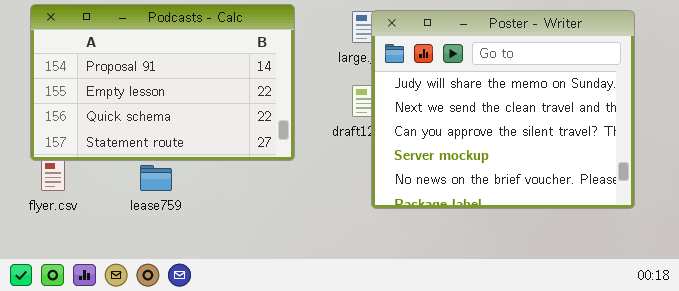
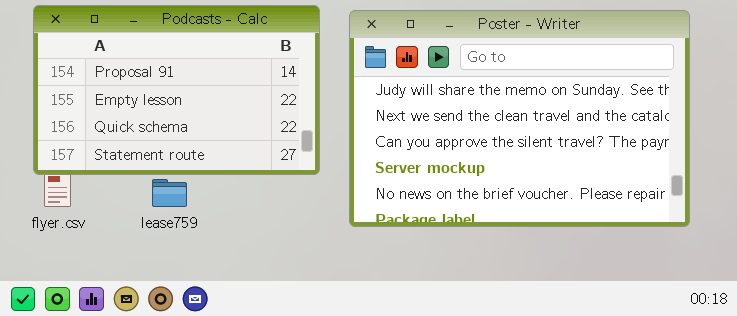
Poster - Writer: [371,10,635,209] -> [349,10,690,227], resized

